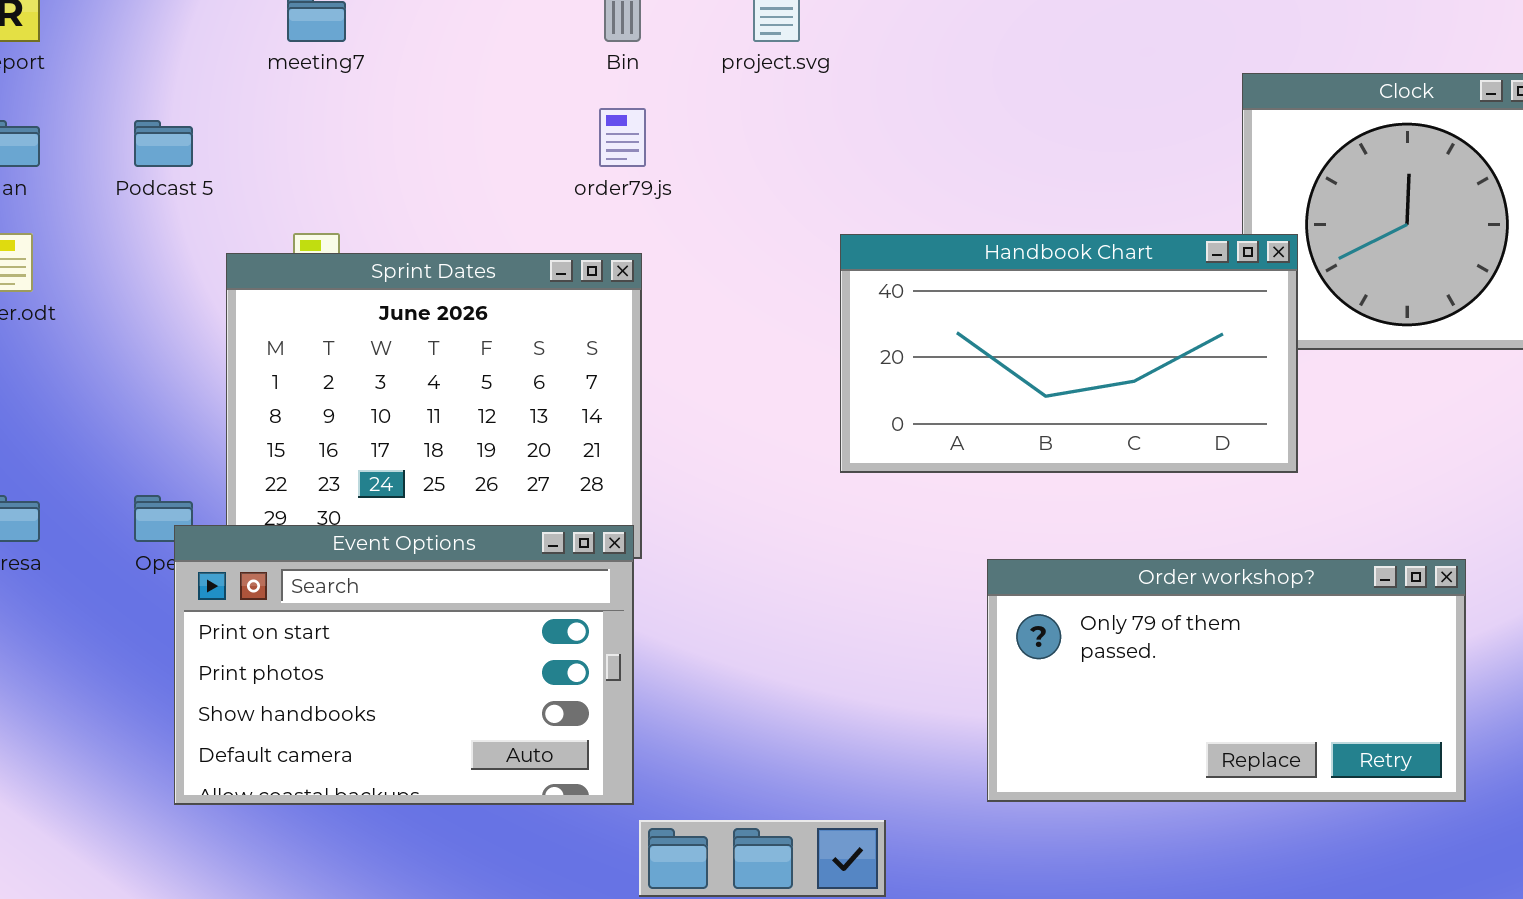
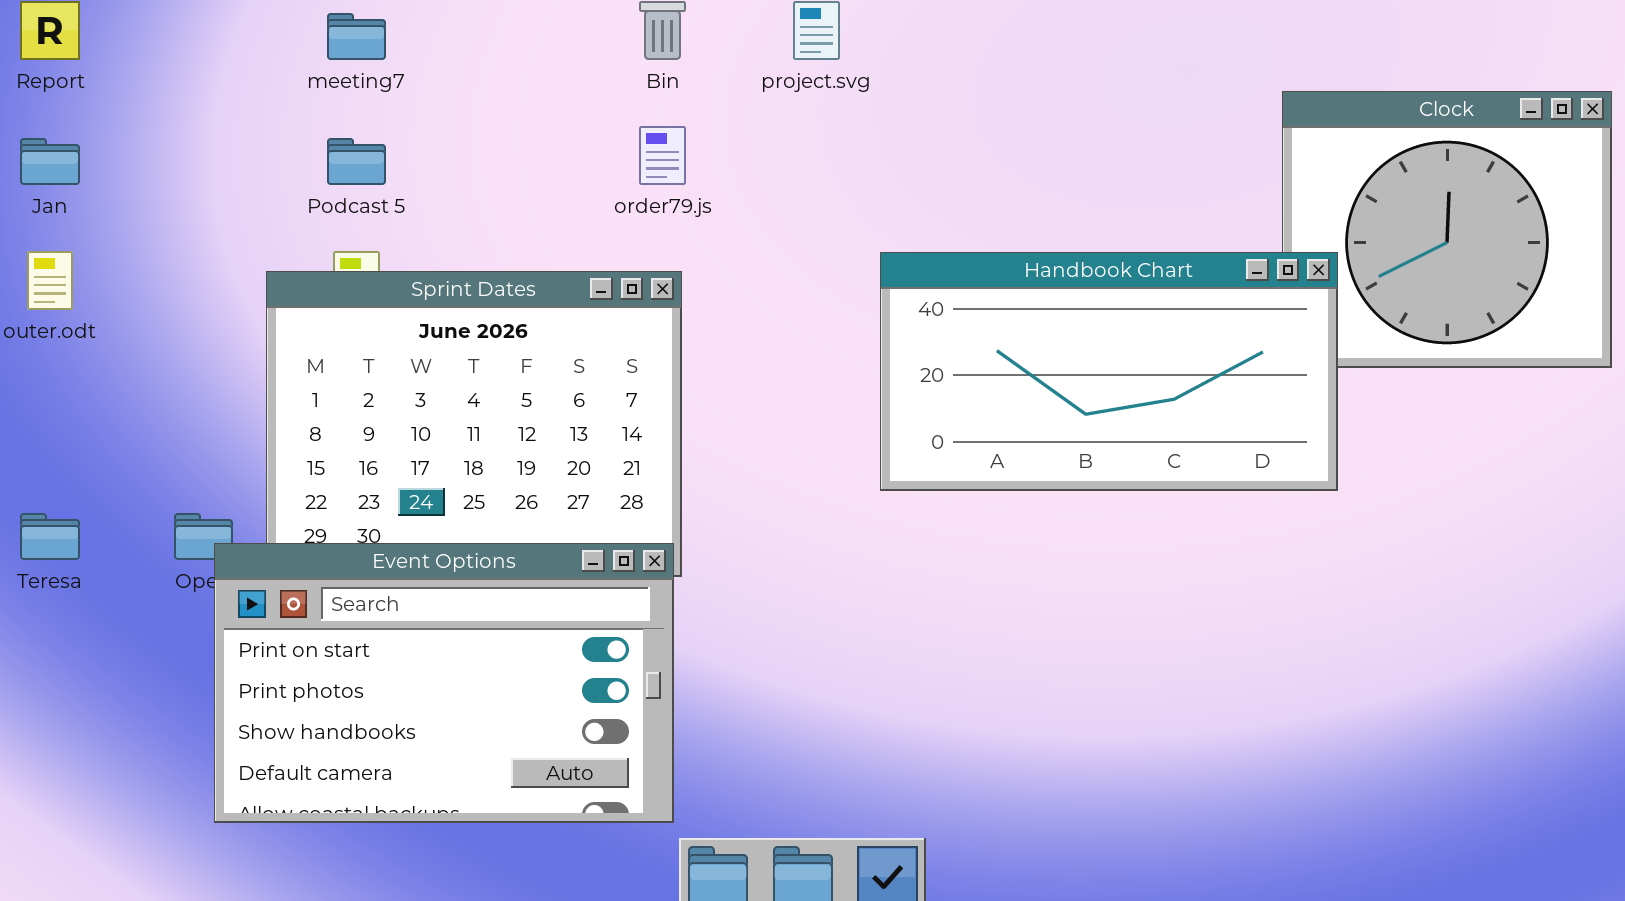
Podcast 5: [134,120,193,167] -> [327,138,386,185], moved
Order workshop?: [987,559,1466,802] -> none, closed

